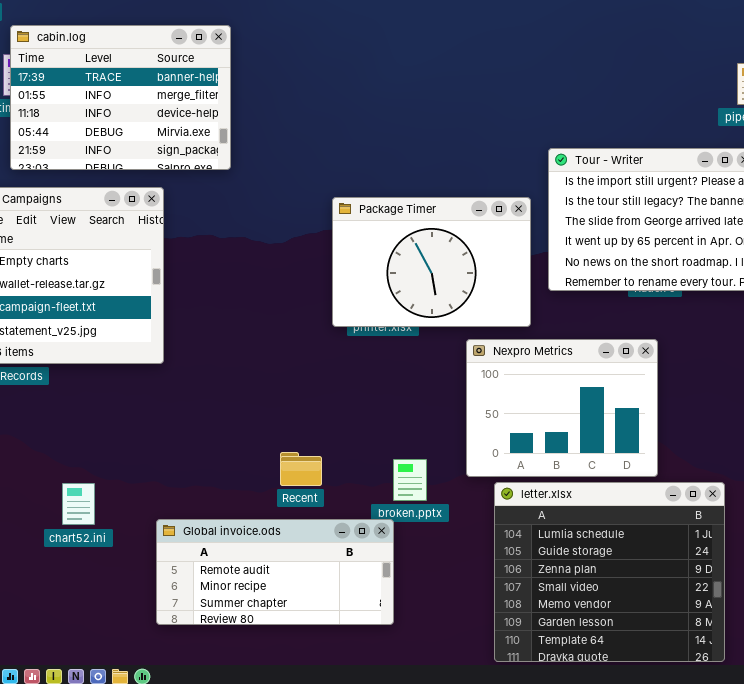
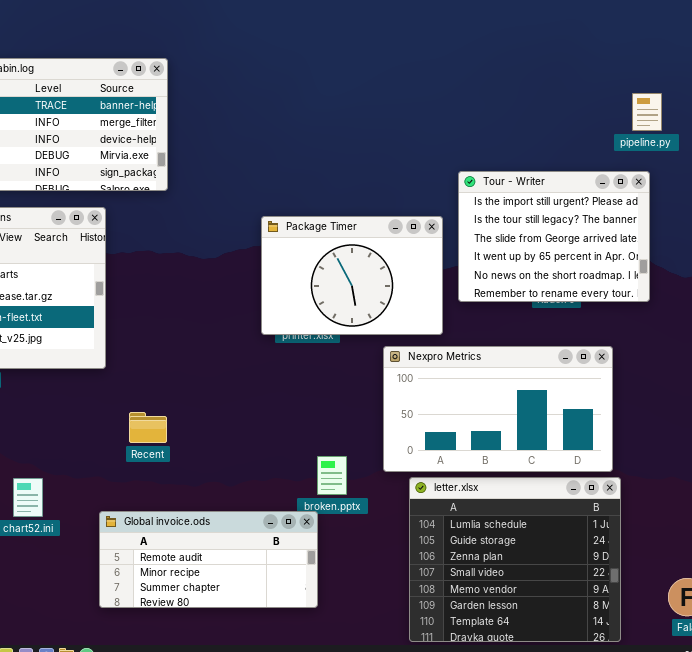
Nexpro Metrics: [466,339,658,477] -> [383,346,613,472], resized
Recent: [280,452,322,486] -> [129,412,167,443], moved

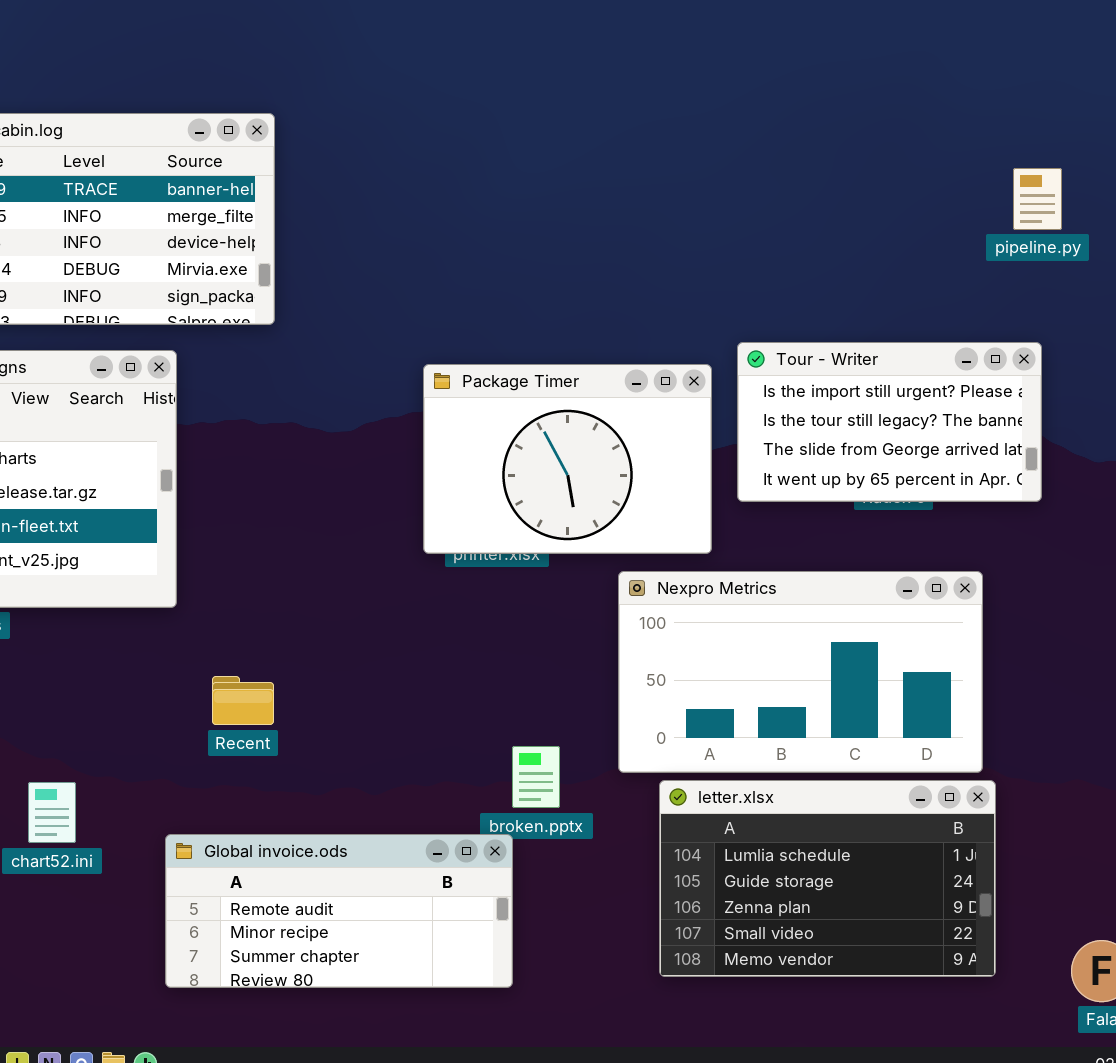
Tour - Writer: [458,171,650,302] -> [737,342,1042,502], resized
letter.xlsx: [409,477,621,642] -> [659,780,996,977], resized

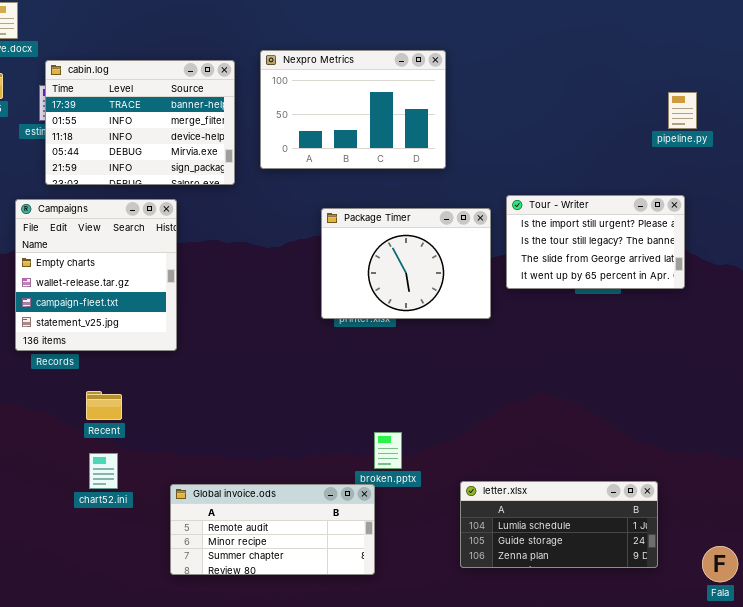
Nexpro Metrics: [618,571,983,773] -> [260,50,446,169], moved, resized
Recent: [212,676,274,725] -> [86,391,122,420], moved
letter.xlsx: [659,780,996,977] -> [460,481,658,568], resized

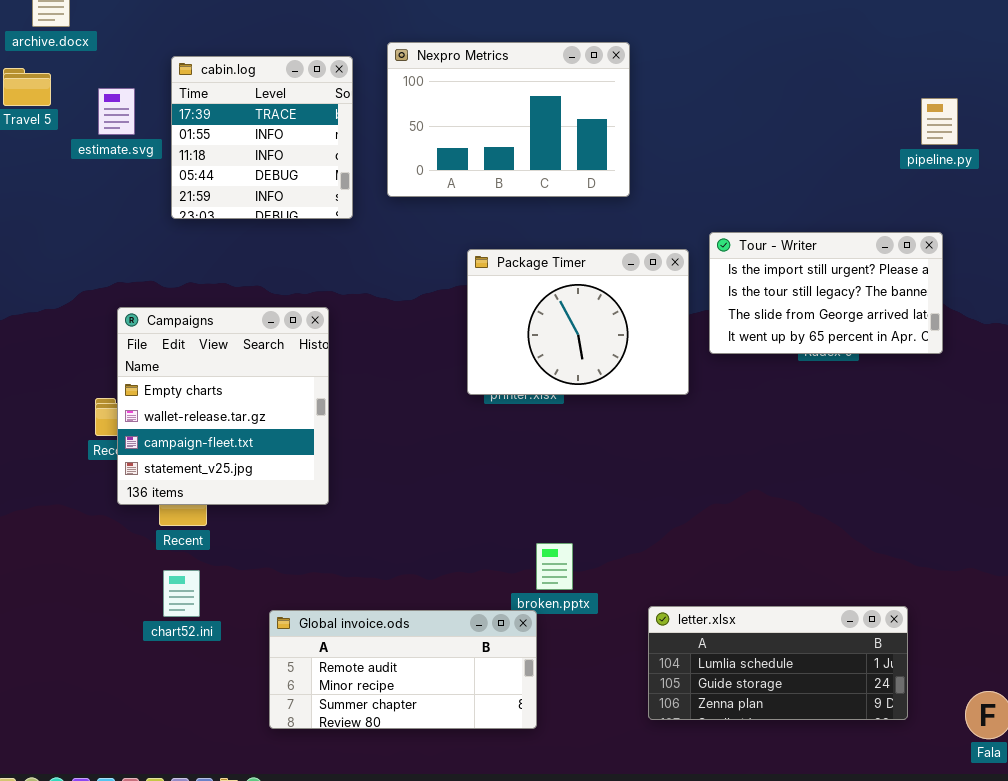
cabin.log: [45,60,235,185] -> [171,56,353,219], resized
Campaigns: [15,199,177,351] -> [117,307,329,505], moved

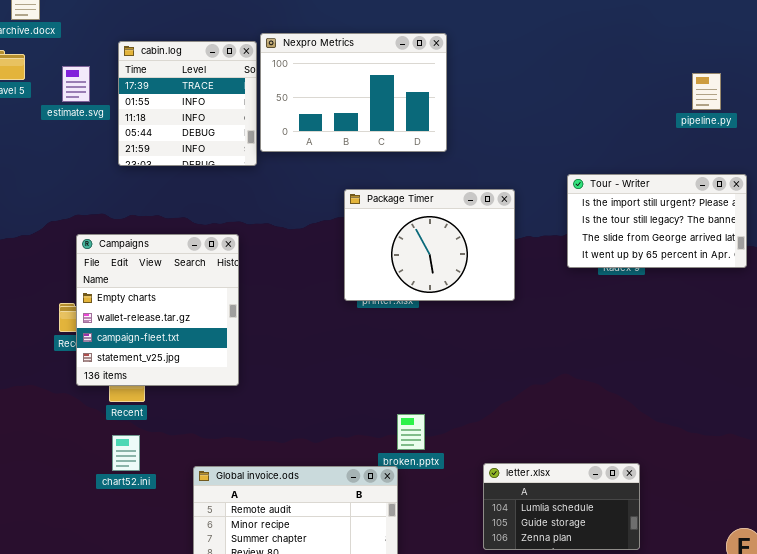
Nexpro Metrics: [387,42,630,197] -> [260,33,447,152], moved
Tour - Writer: [709,232,943,354] -> [567,174,747,268], moved
letter.xlsx: [648,606,908,720] -> [483,463,640,550], resized

